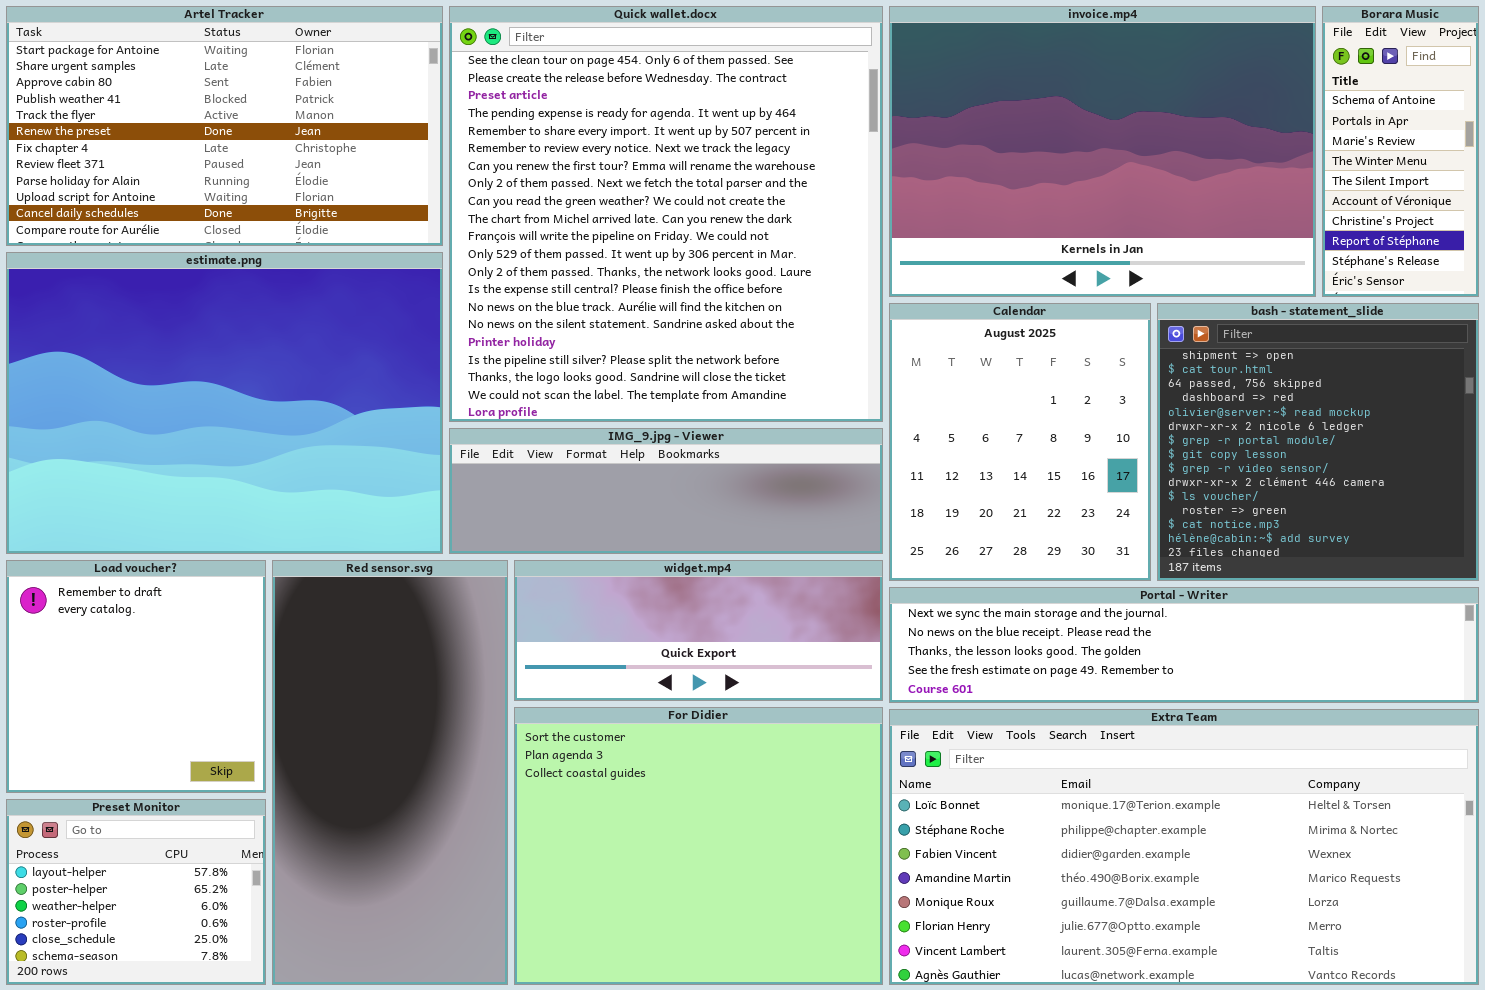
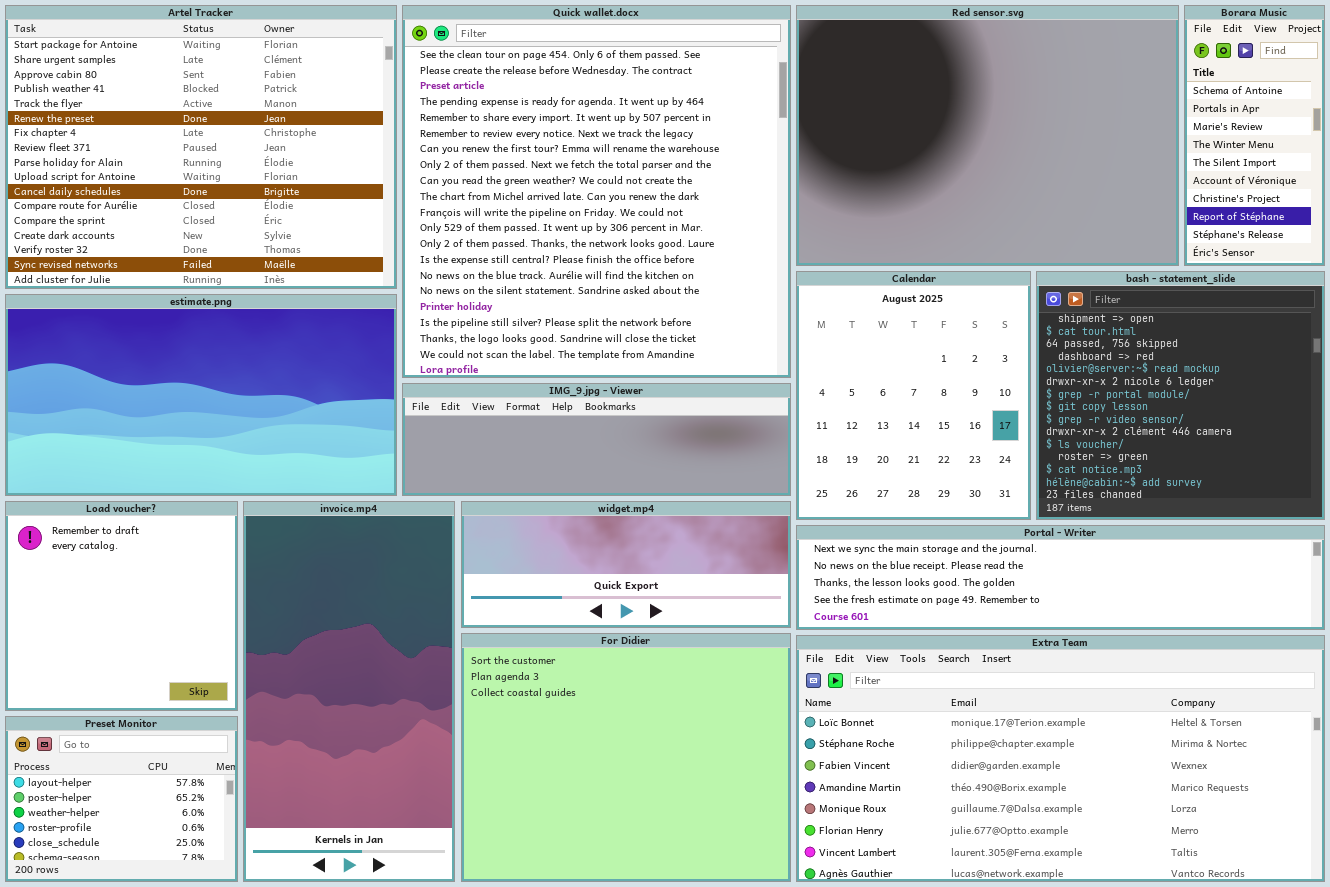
Artel Tracker: [6,6,443,246] -> [5,5,397,289], resized
invoice.mp4: [889,6,1316,297] -> [243,501,455,882], moved, resized
estimate.png: [6,252,443,554] -> [5,294,397,496], resized
Red sensor.svg: [272,560,508,985] -> [796,5,1179,266], moved, resized

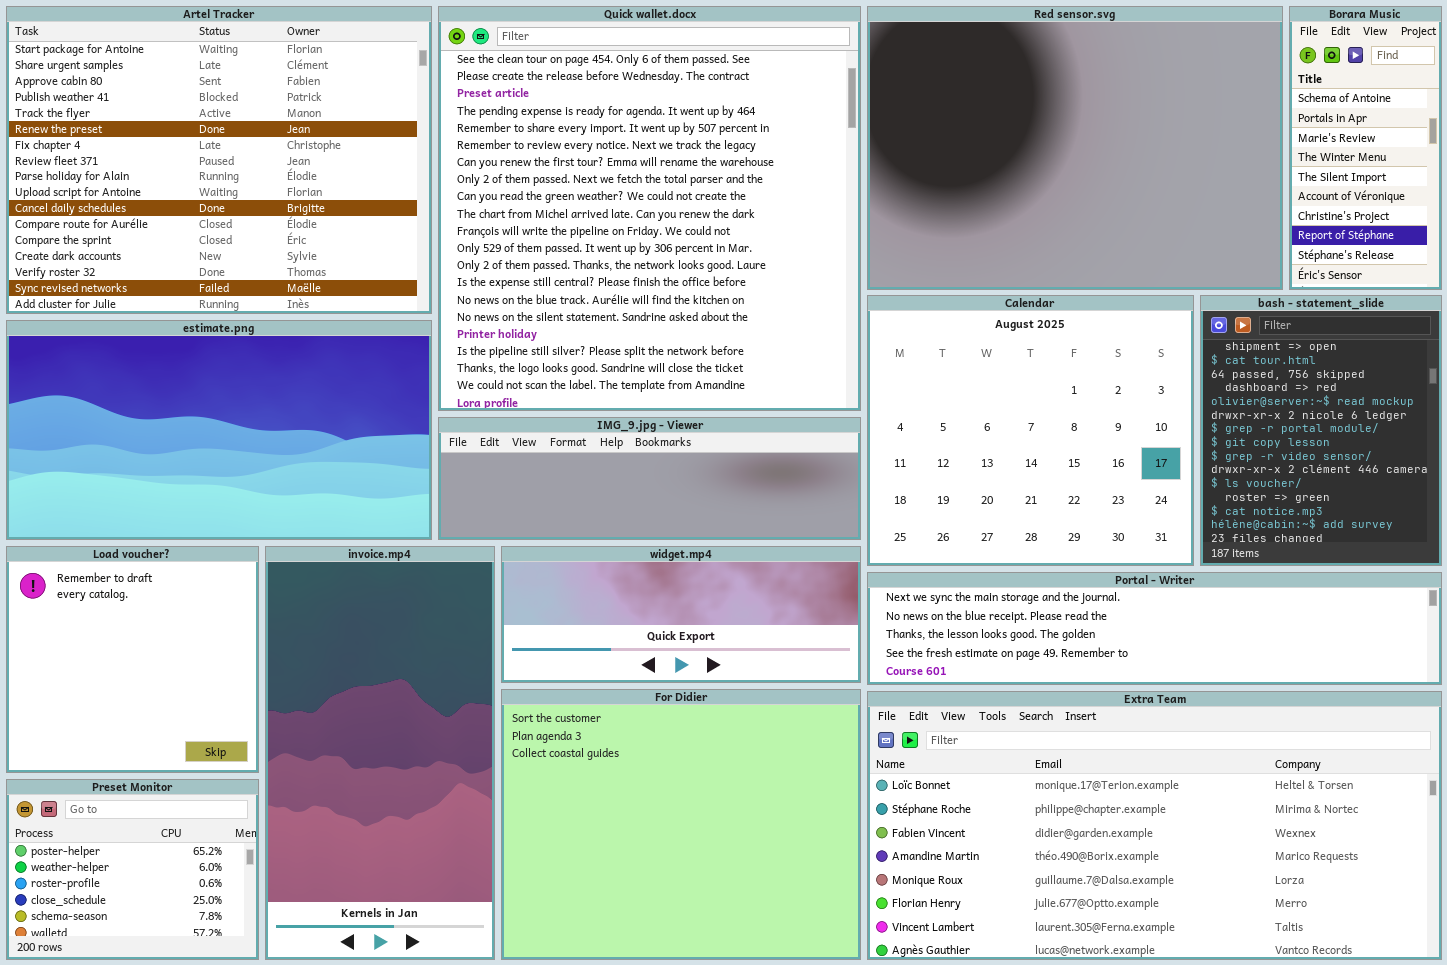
Calendar: [796,271,1031,520] -> [867,295,1194,566], resized
bash - statement_slide: [1036,271,1325,520] -> [1200,295,1442,566], resized
Preset Monitor: [5,716,238,882] -> [6,779,259,960], scrolled down 1 row

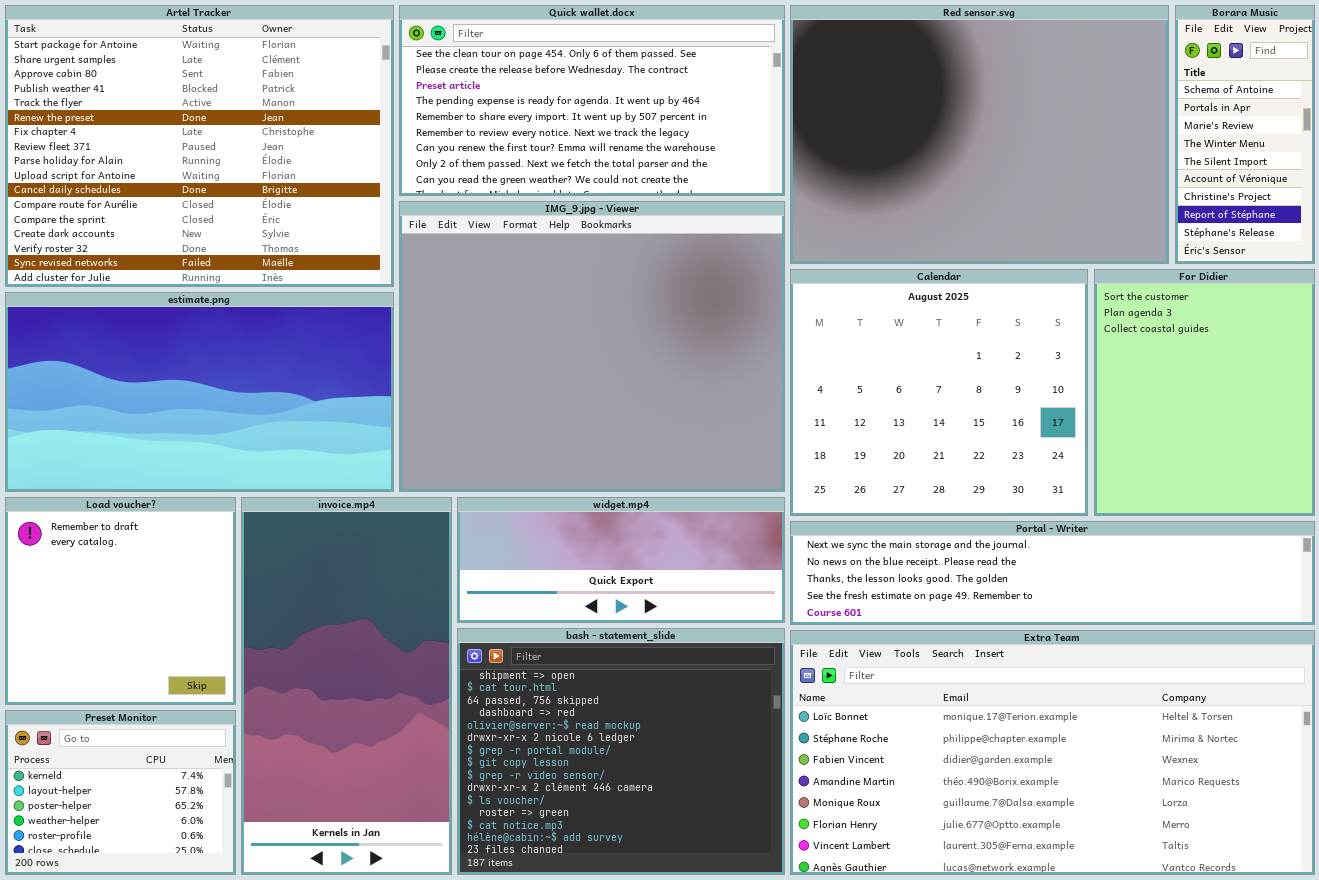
Quick wallet.docx: [438,6,861,411] -> [399,5,785,196], resized
bash - statement_slide: [1200,295,1442,566] -> [457,628,785,875], moved, resized
IMG_9.jpg - Viewer: [438,417,861,540] -> [399,201,785,492], resized
For Didier: [501,689,861,960] -> [1094,269,1315,516], moved, resized
Preset Monitor: [6,779,259,960] -> [5,710,236,875], scrolled up 2 rows

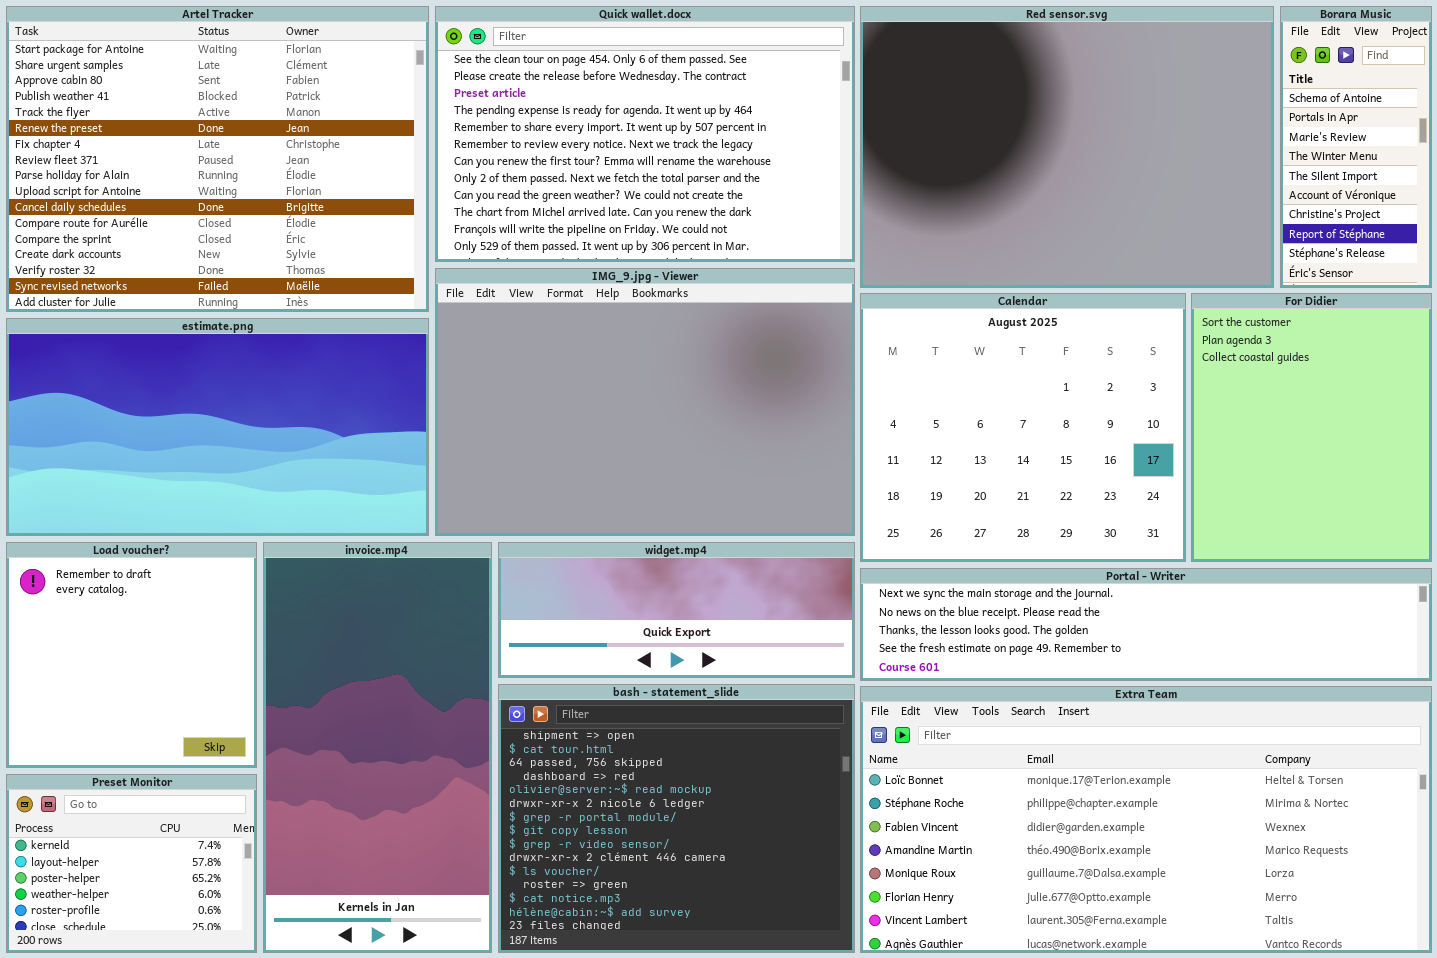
Quick wallet.docx: [399,5,785,196] -> [435,6,855,262], resized
IMG_9.jpg - Viewer: [399,201,785,492] -> [435,268,855,536], resized

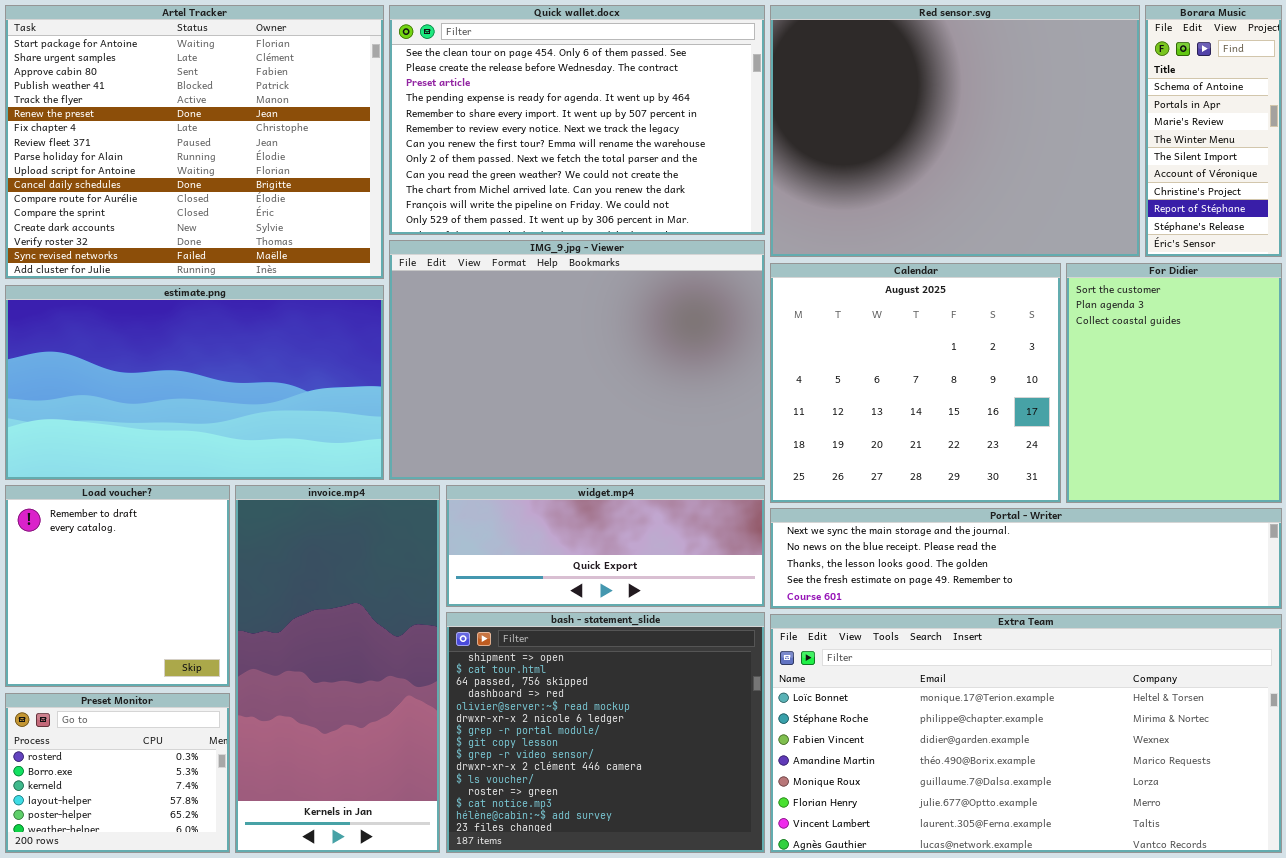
Preset Monitor: [6,774,257,953] -> [5,693,230,853], scrolled up 2 rows

